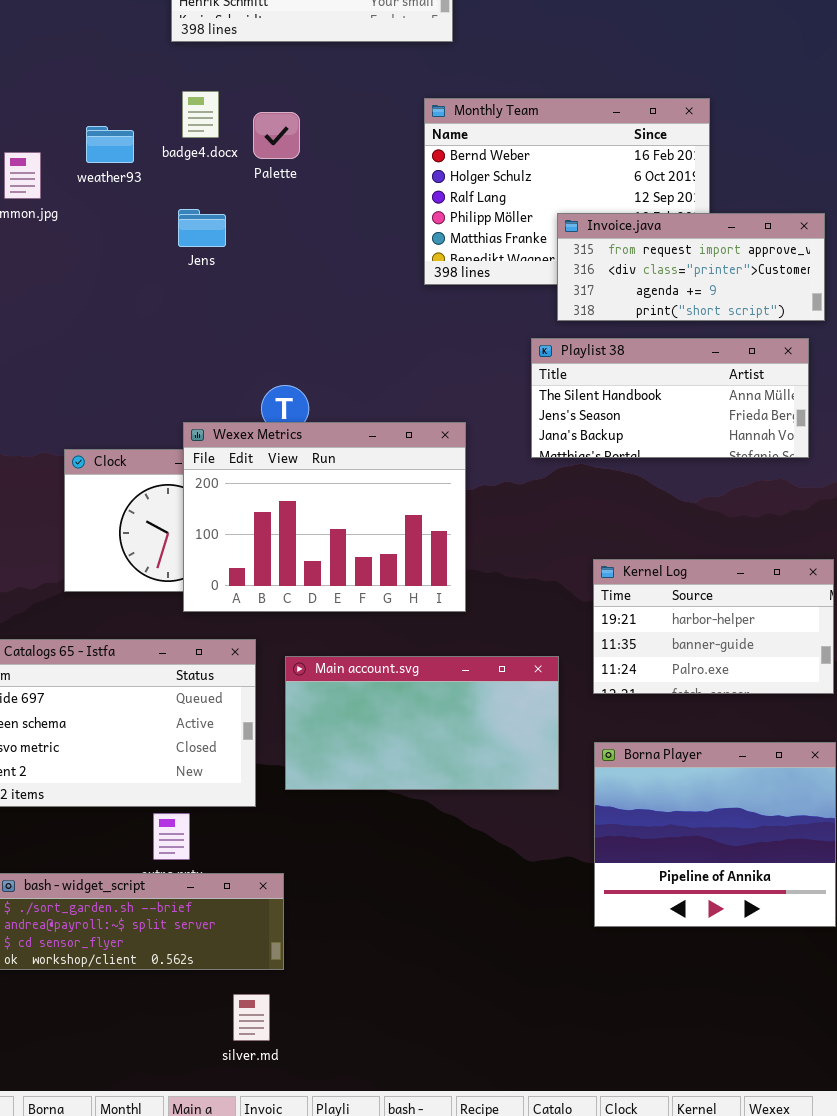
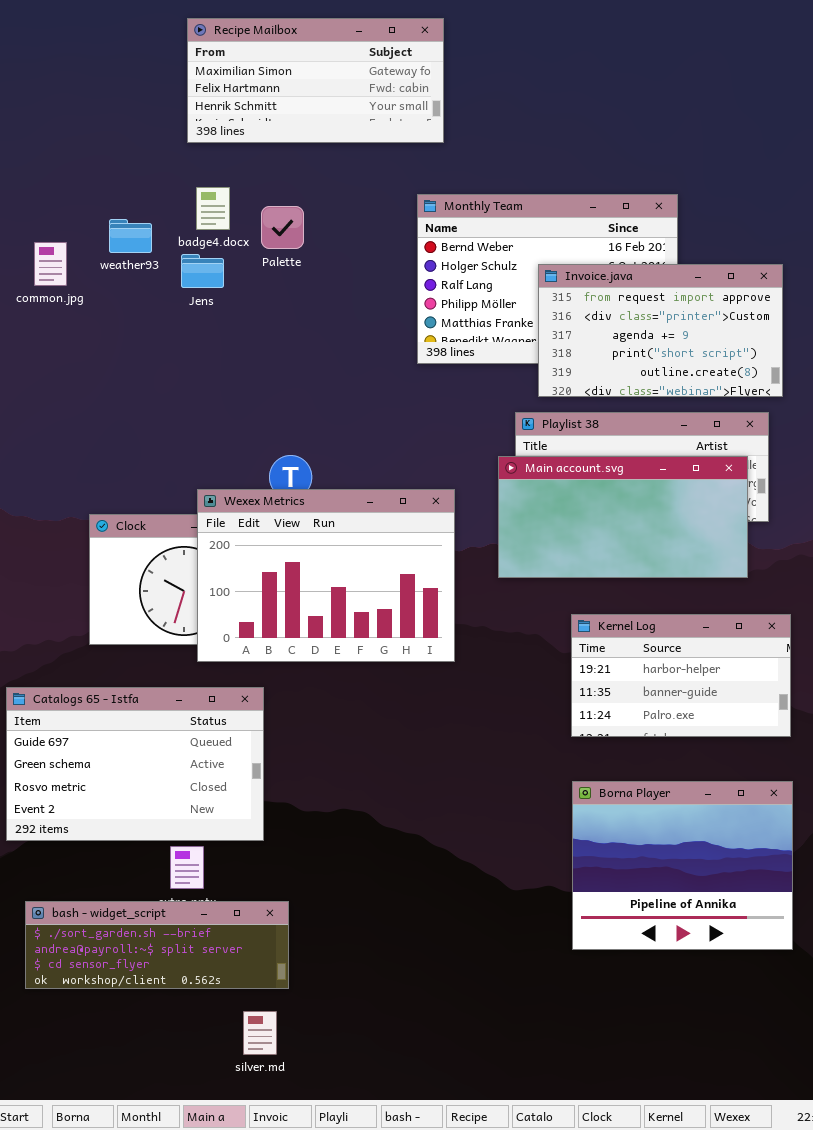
Jens: [178,209,226,247] -> [181,254,224,288], moved
Invoice.java: [557,213,825,321] -> [538,264,783,397], resized
Main account.svg: [285,656,559,790] -> [498,456,748,578], moved

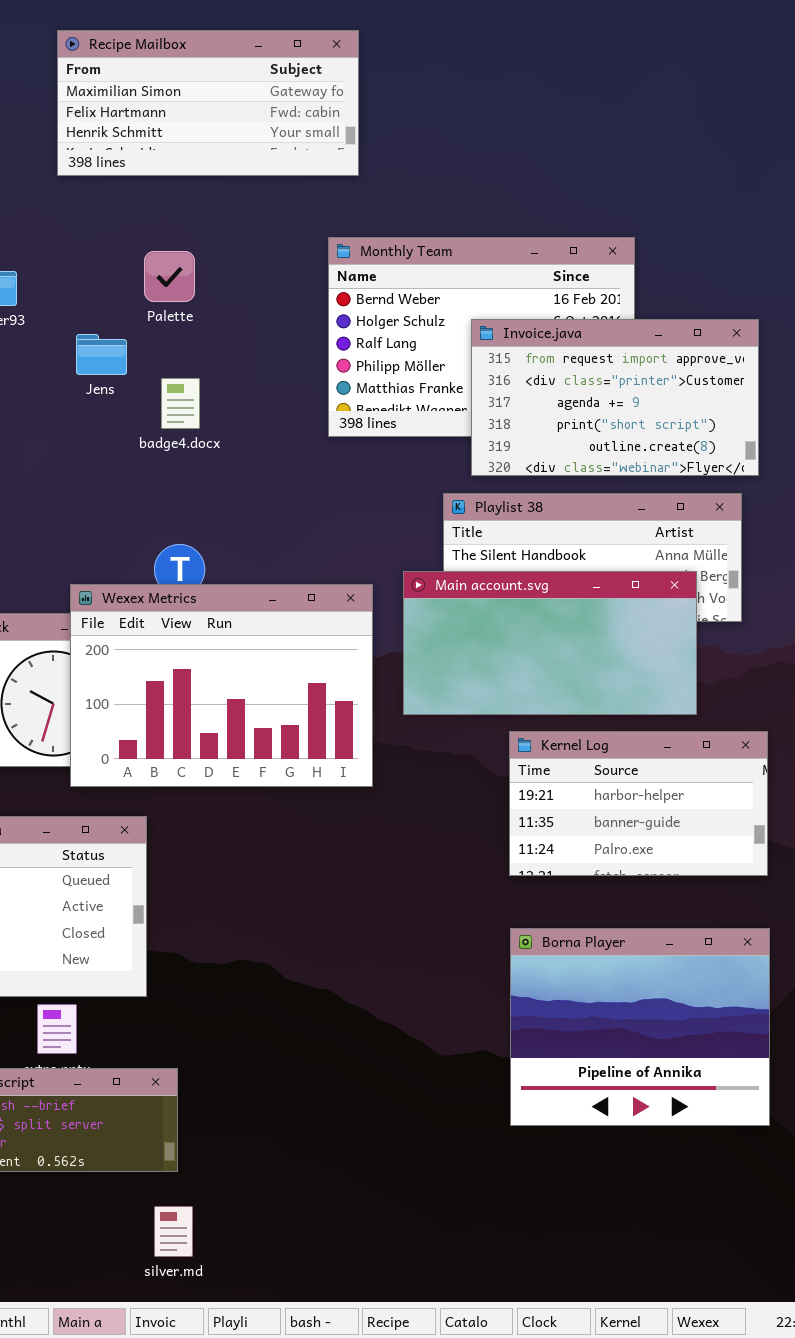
badge4.docx: [196,187,230,230] -> [161,378,200,429], moved
Jens: [181,254,224,288] -> [76,334,127,375], moved
Main account.svg: [498,456,748,578] -> [403,571,697,715], moved
silver.md: [243,1011,277,1055] -> [154,1206,193,1257], moved

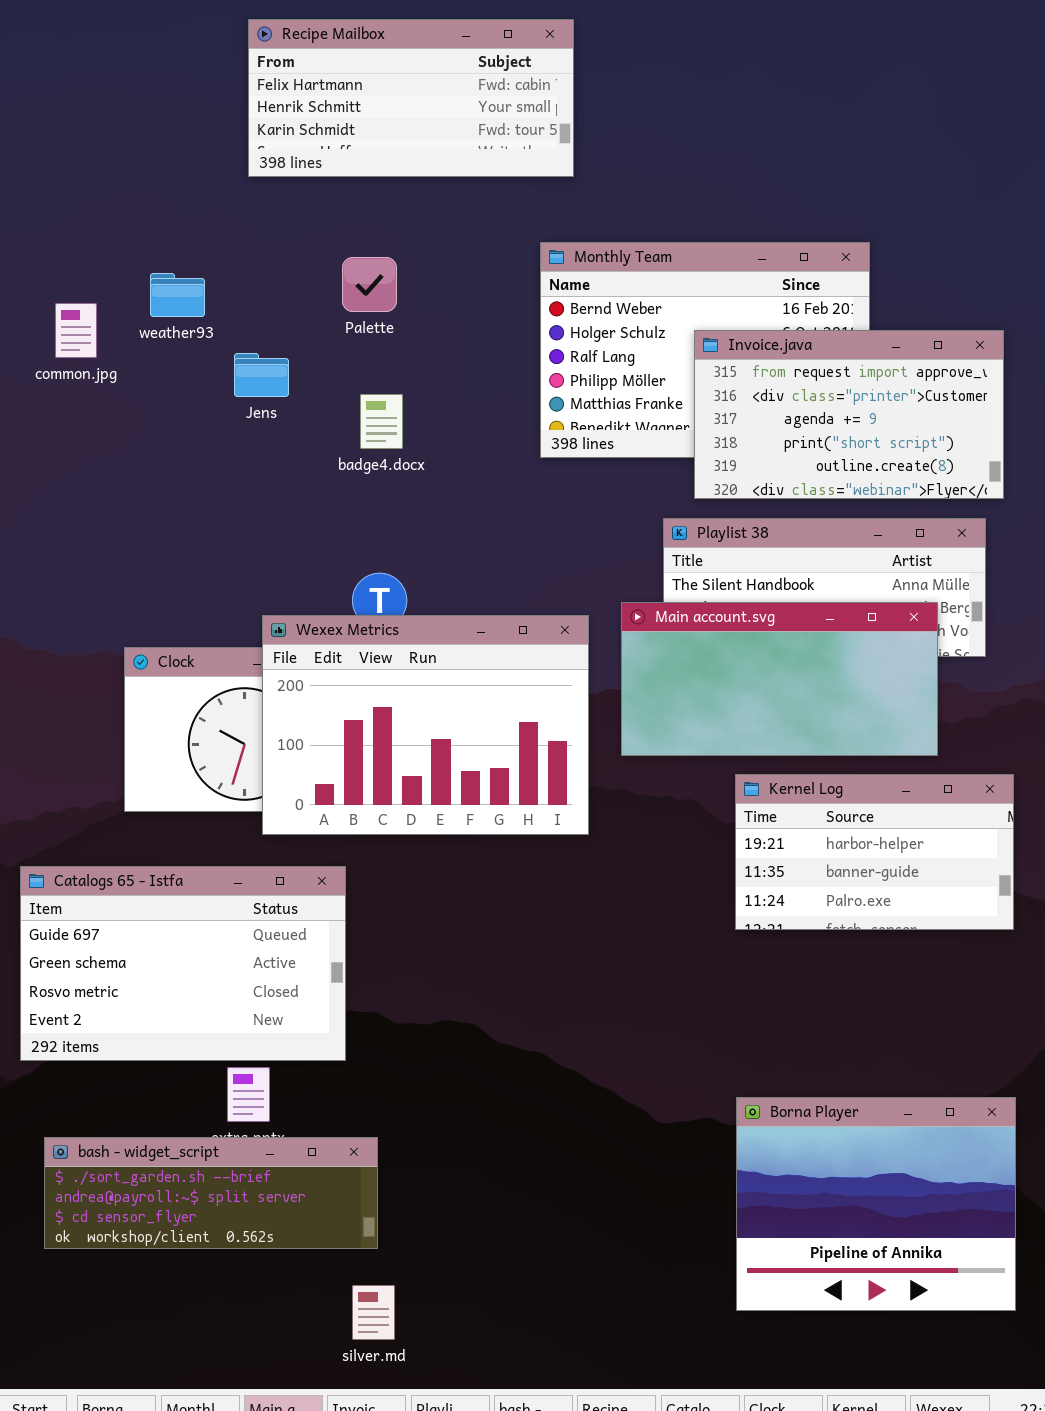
Recipe Mailbox: [57,30,359,176] -> [248,19,574,177], scrolled down 1 row
Jens: [76,334,127,375] -> [234,353,289,397], moved
Borna Player: [510,928,770,1126] -> [736,1097,1016,1311], moved

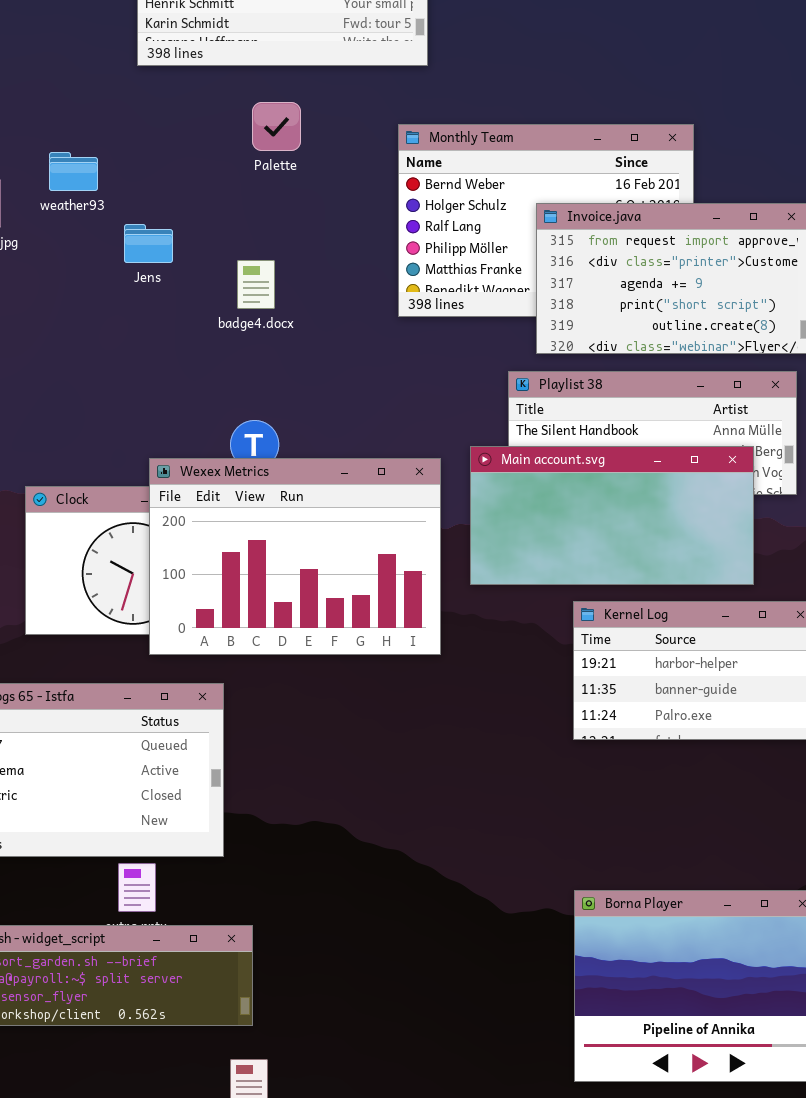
Palette: [342,257,397,312] -> [252,102,301,151], moved

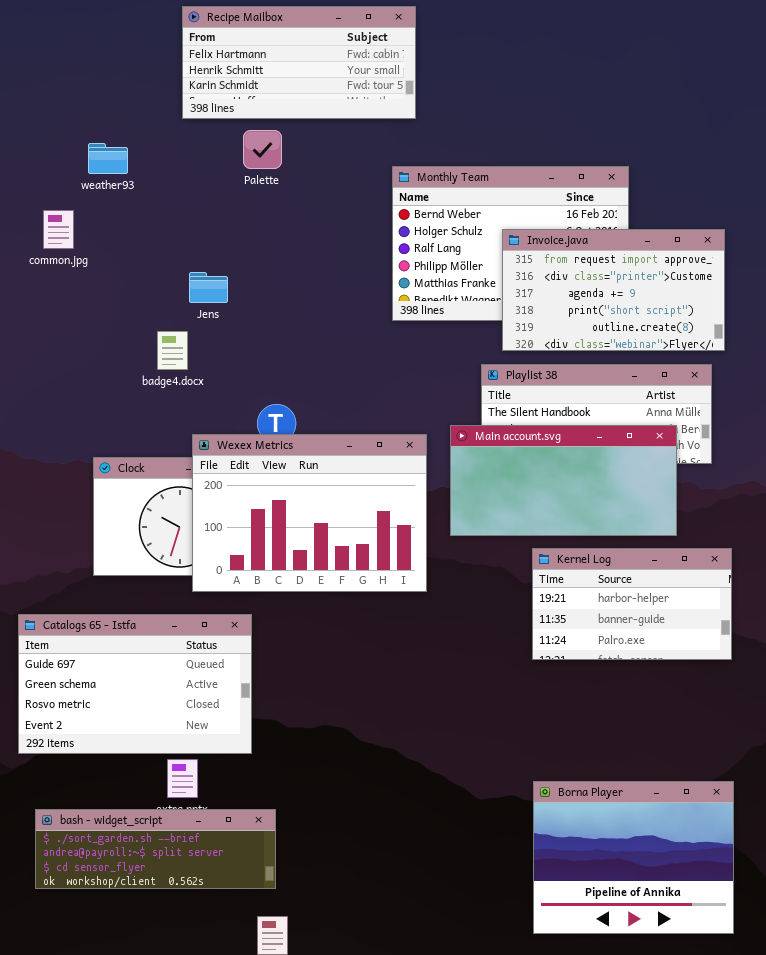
Palette: [252,102,301,151] -> [243,130,282,169], moved
weather93: [49,152,98,191] -> [88,143,128,174], moved
Jens: [124,224,173,263] -> [189,272,228,303], moved
badge4.docx: [237,260,275,309] -> [157,331,188,370], moved

